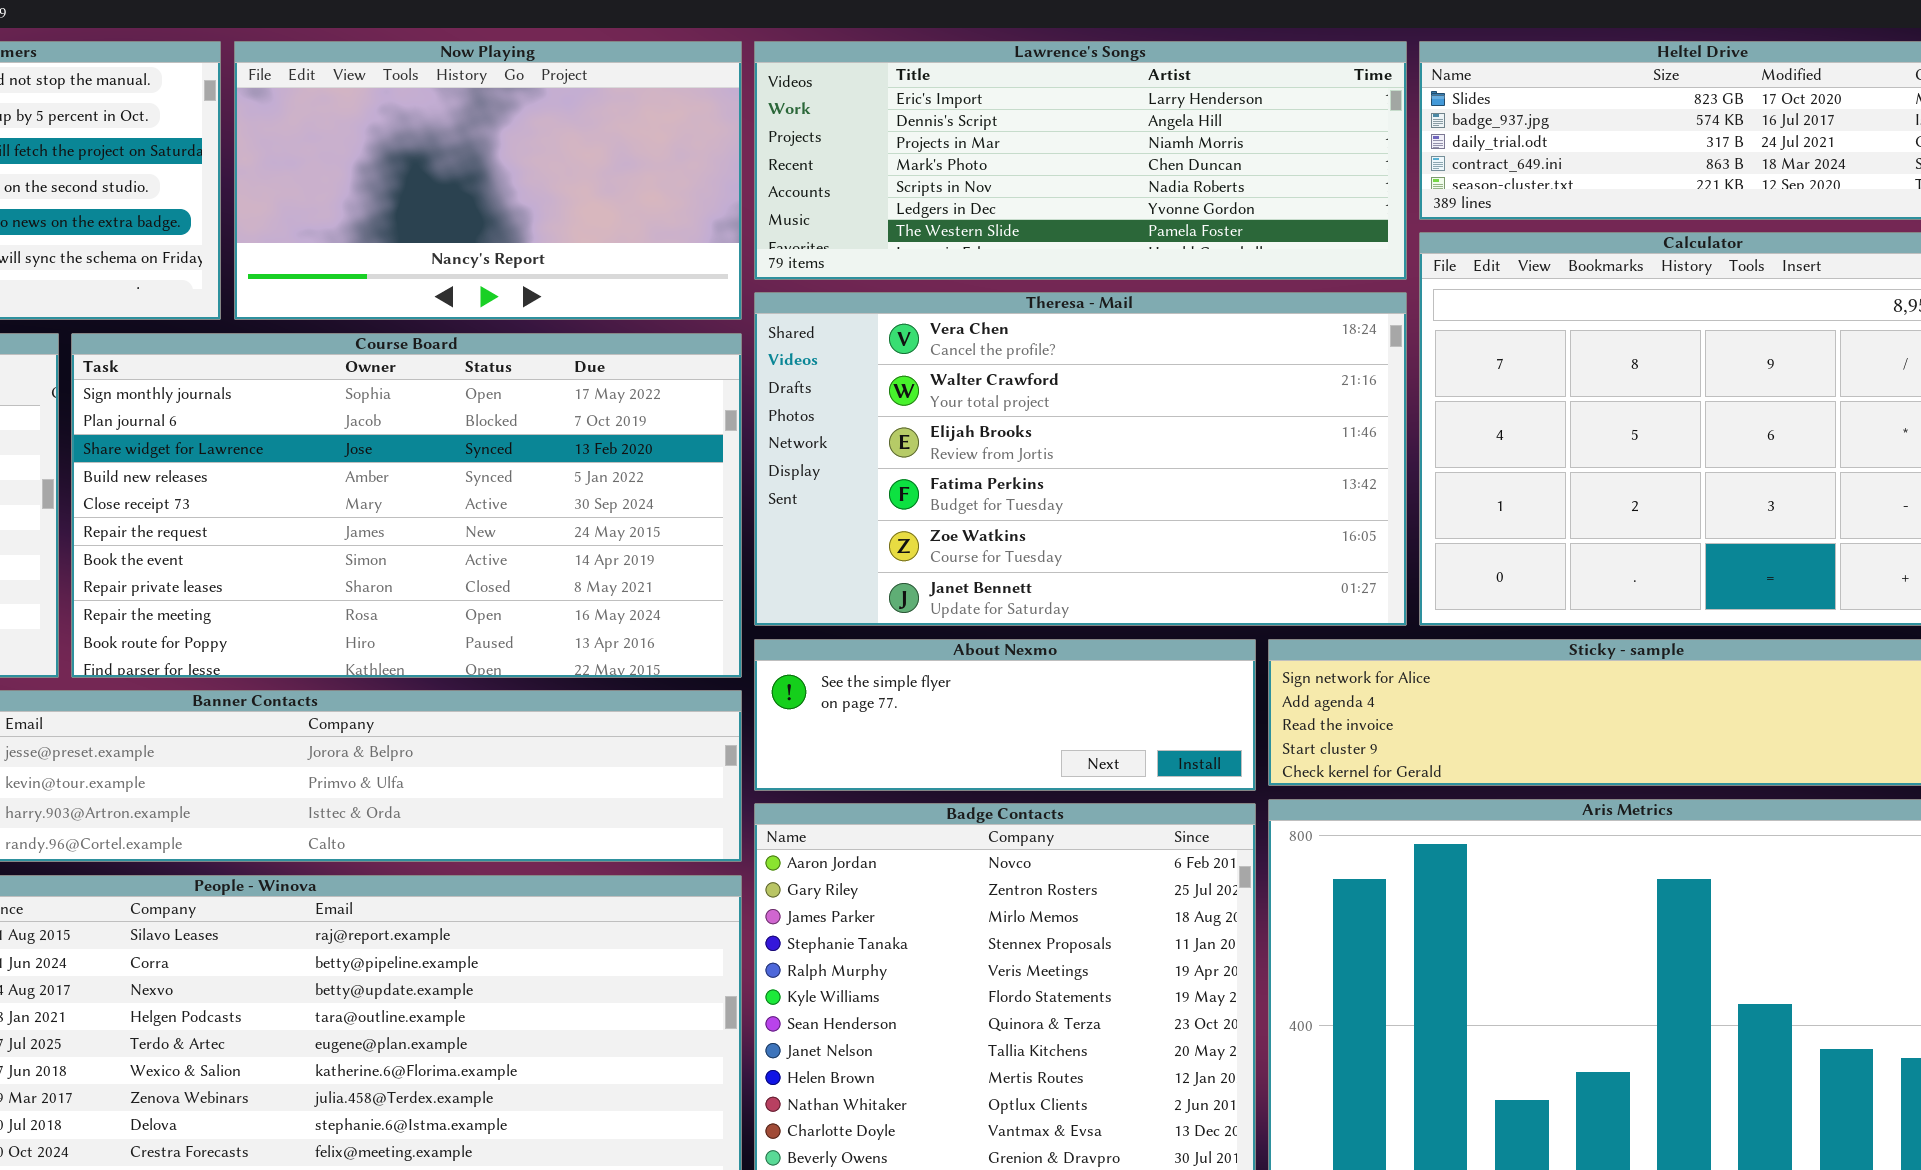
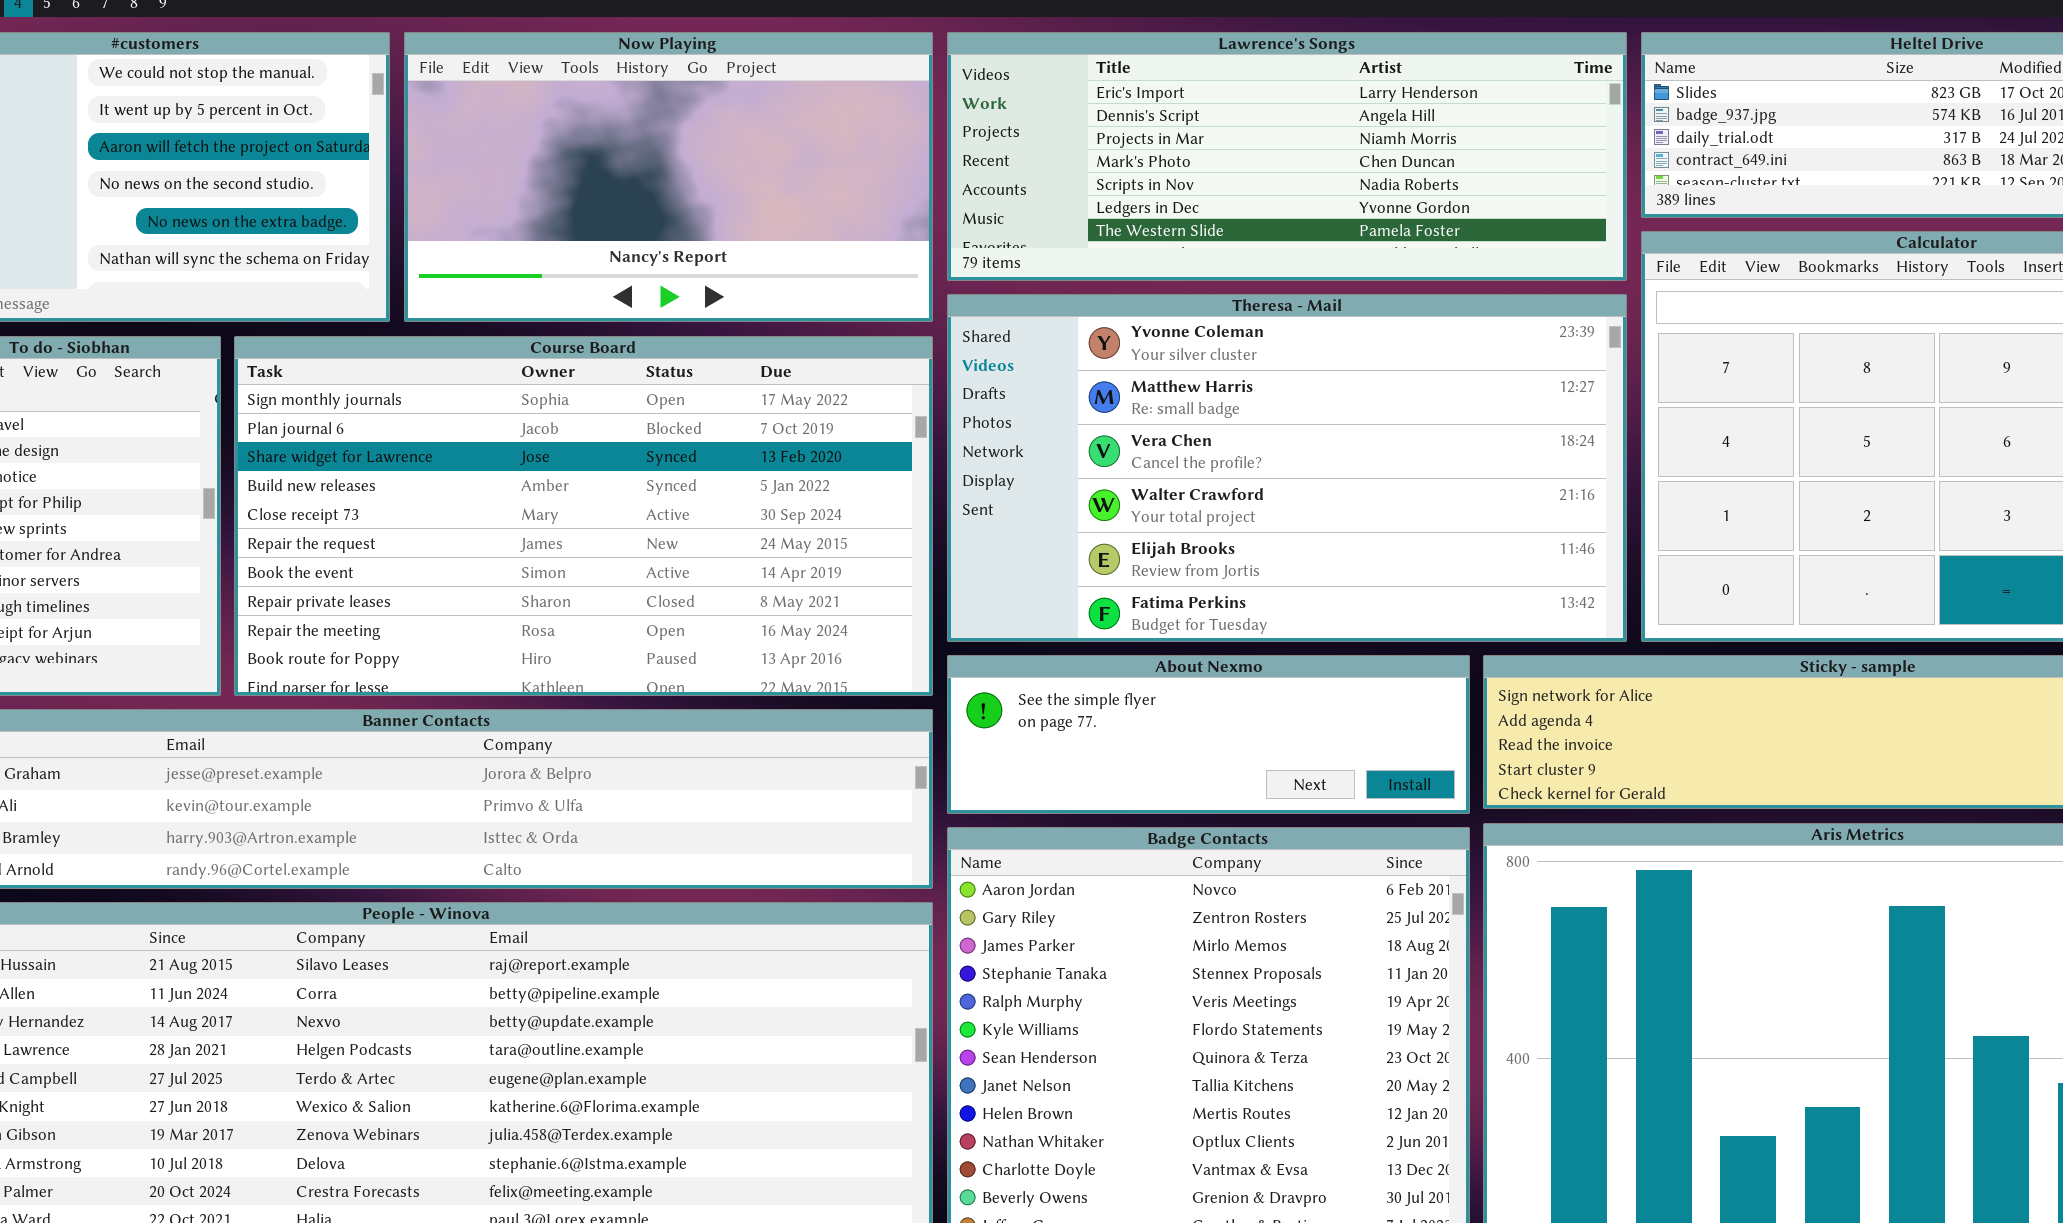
Theresa - Mail: [754,292,1407,626] -> [947,294,1627,642], scrolled up 2 rows

